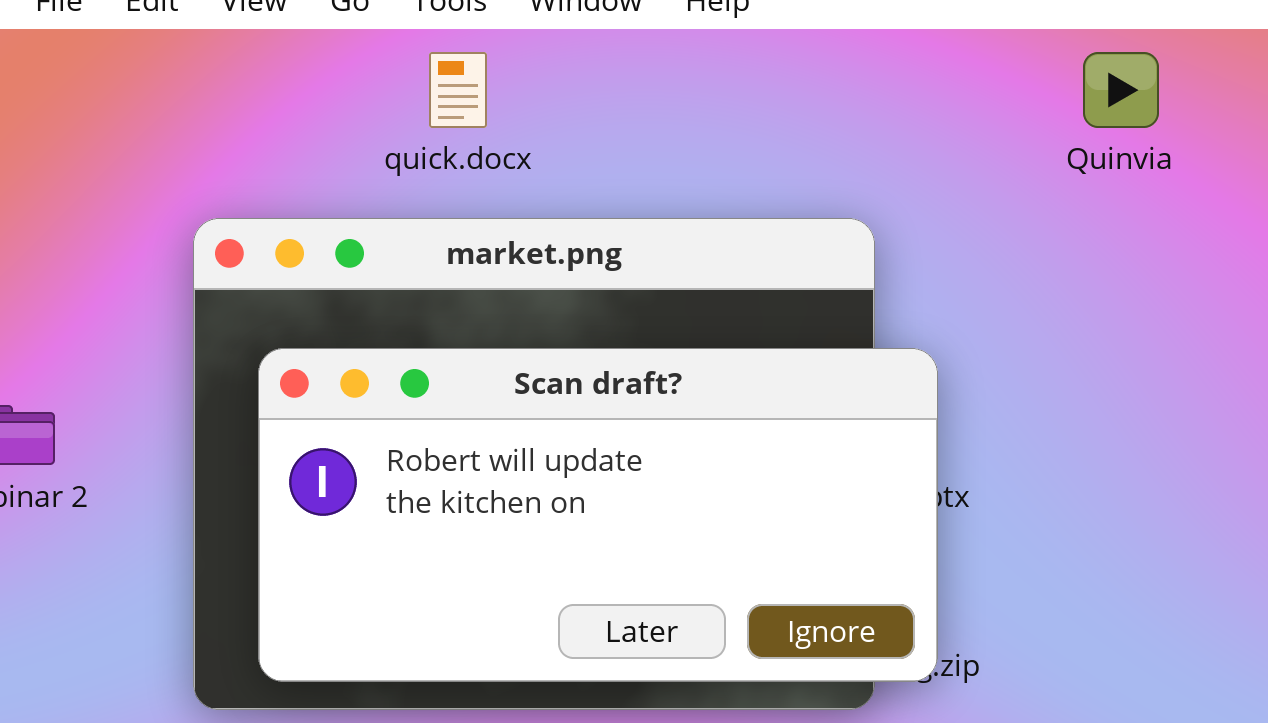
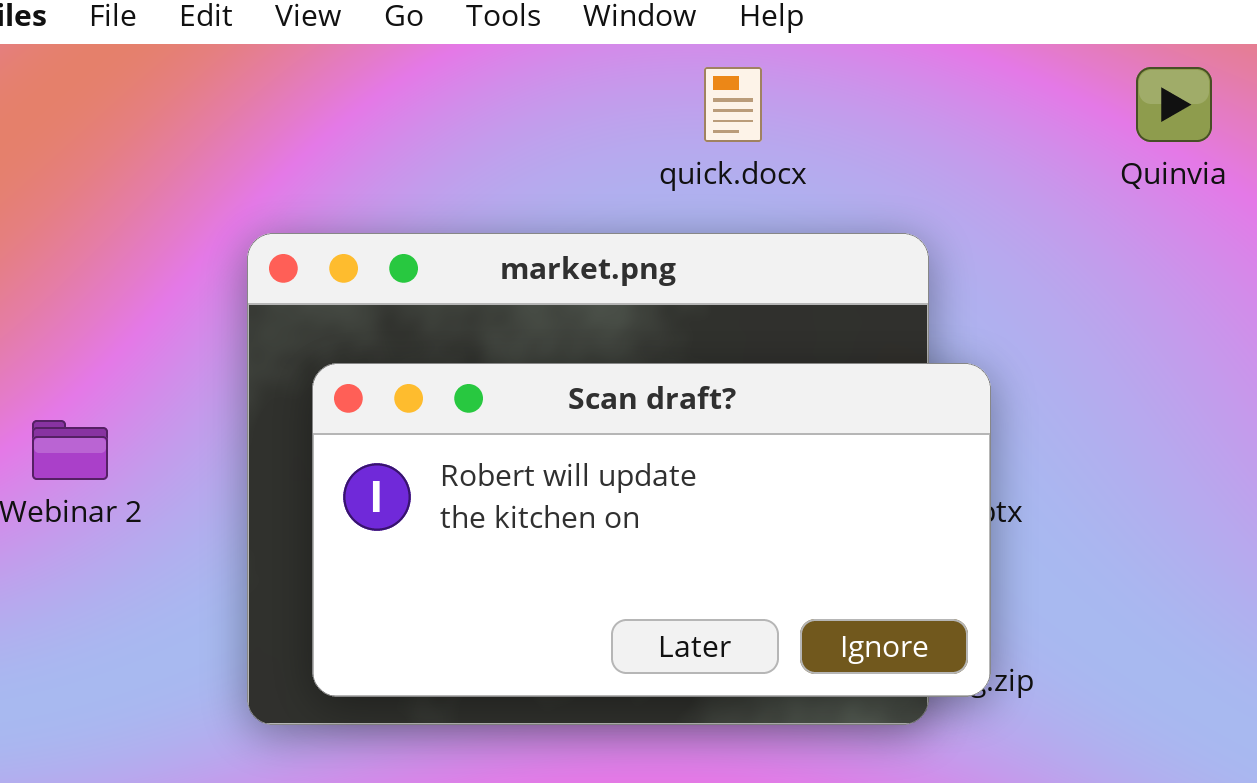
quick.docx: [429,52,487,128] -> [704,67,762,142], moved

